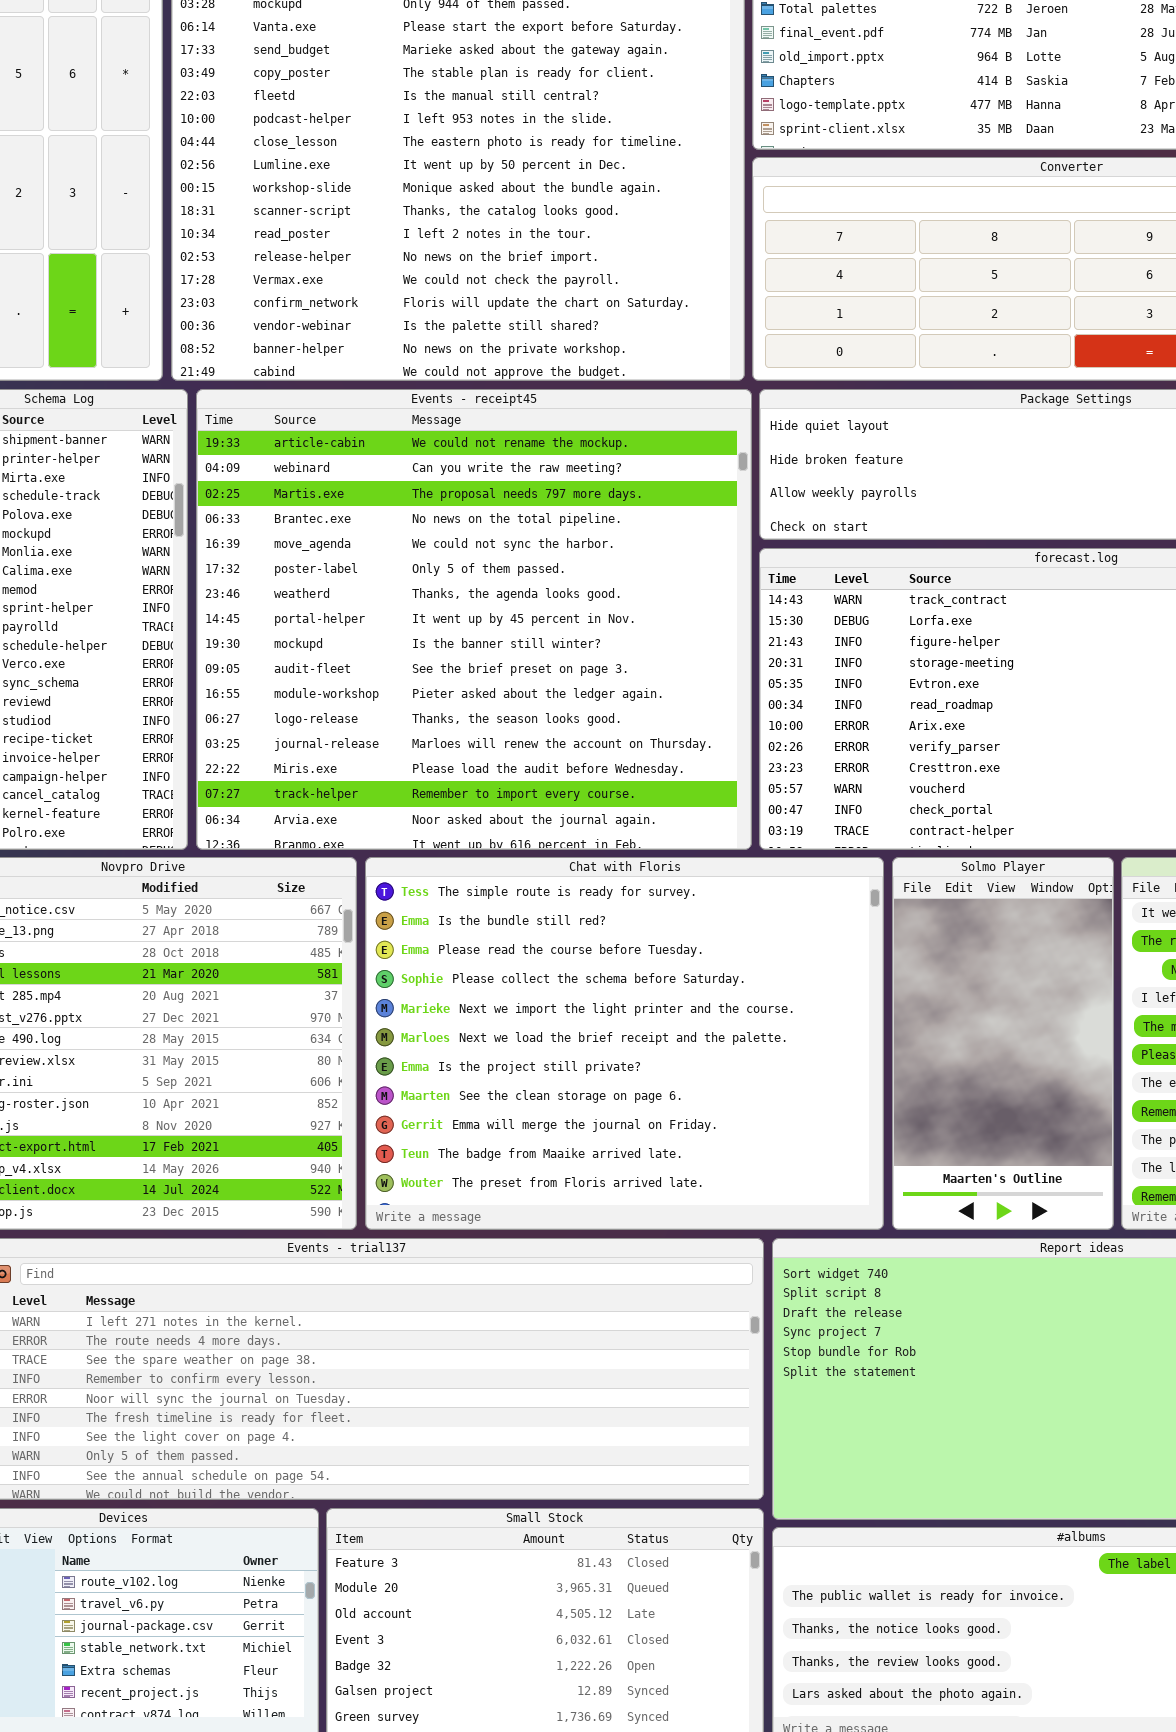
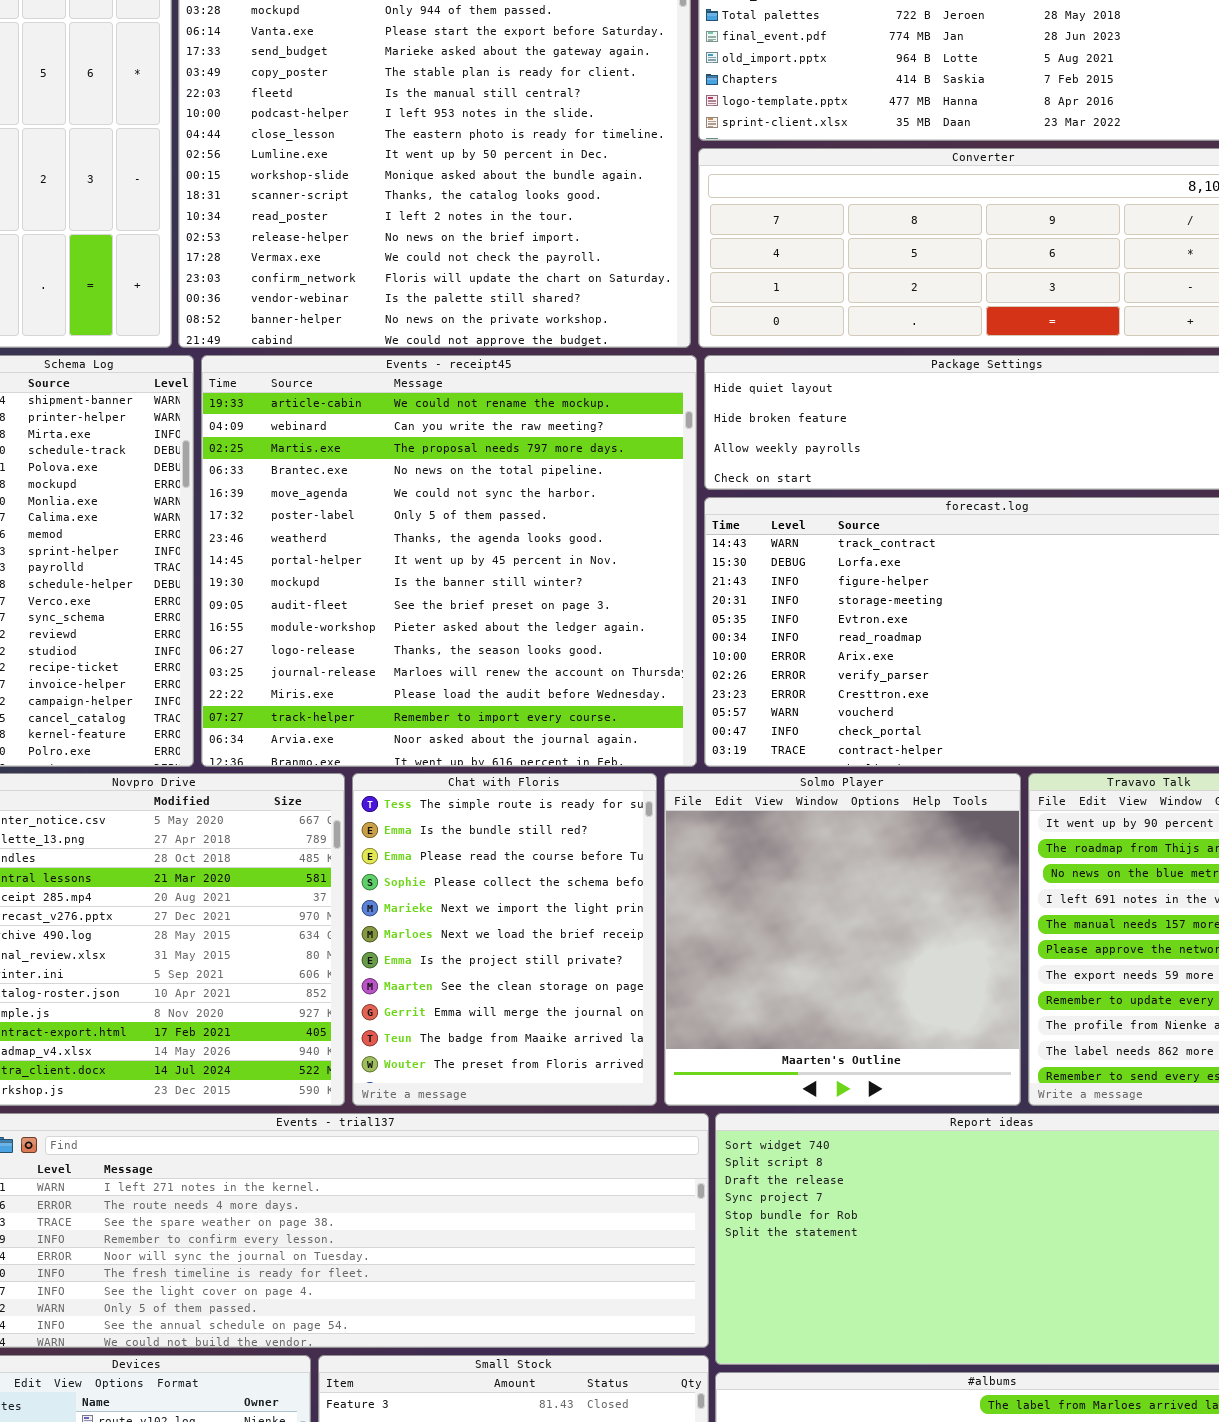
Chat with Floris: [365,857,884,1230] -> [352,773,657,1106], resized
Solmo Player: [892,857,1114,1230] -> [664,773,1021,1106], resized

